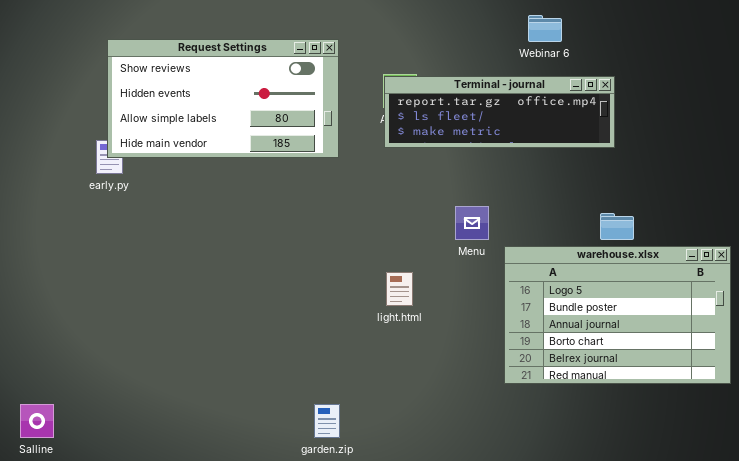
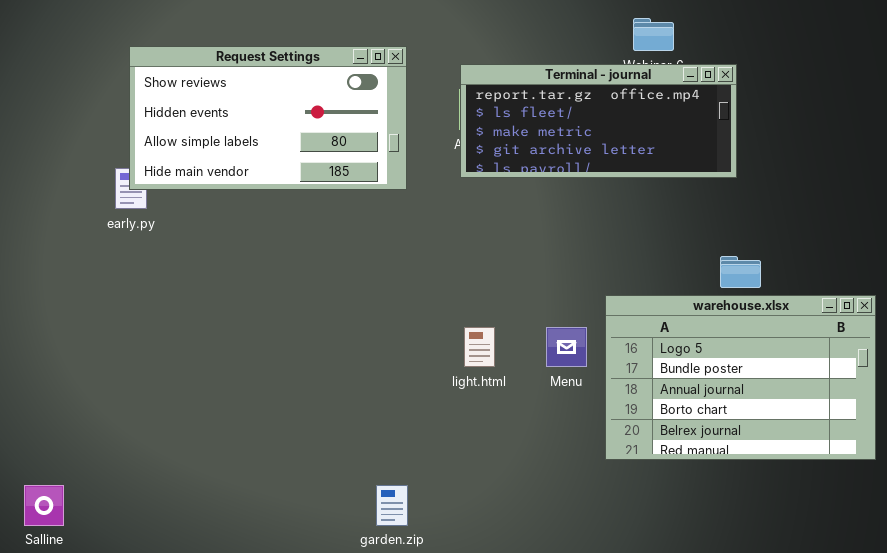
Terminal - journal: [384,76,615,148] -> [460,64,737,178], resized
Menu: [455,206,489,240] -> [546,327,587,367], moved

